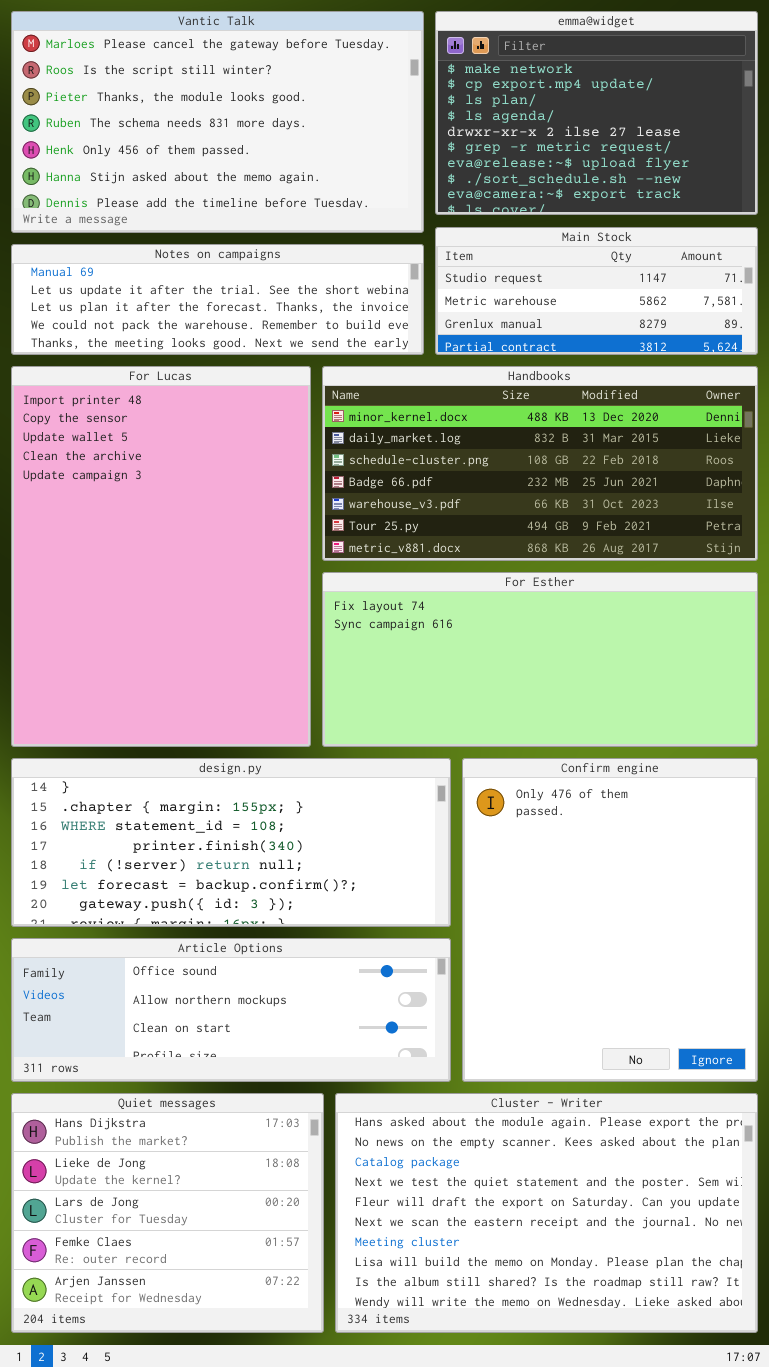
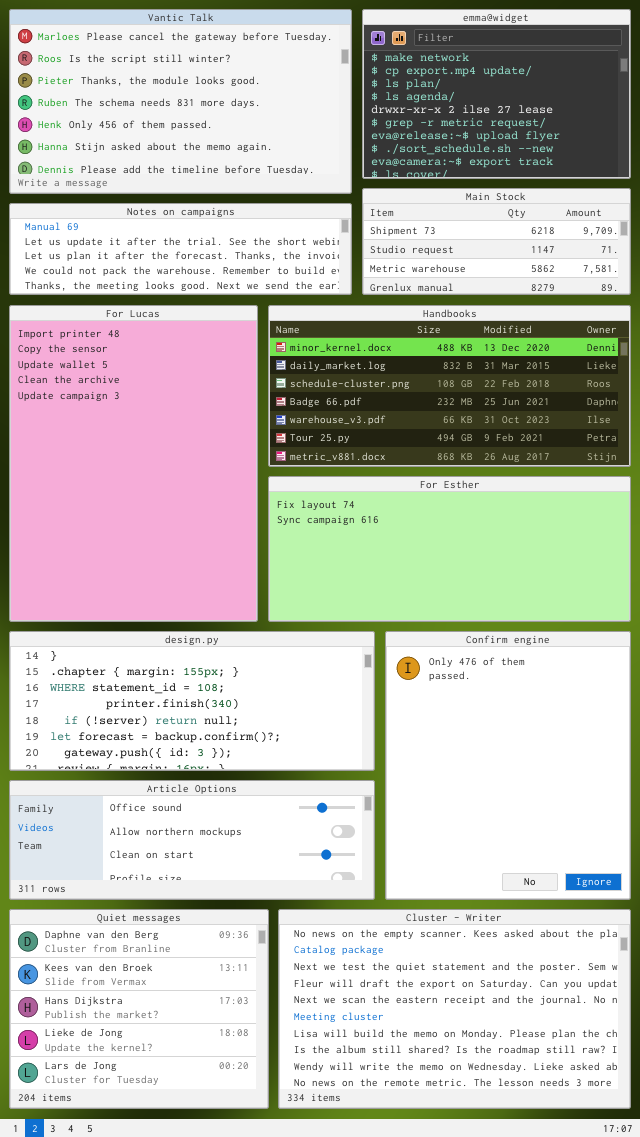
Main Stock: [435,227,758,355] -> [362,188,631,295], scrolled up 1 row
Quiet messages: [11,1093,324,1333] -> [9,909,269,1109], scrolled up 2 rows
Cluster - Writer: [335,1093,758,1333] -> [278,909,631,1109], scrolled down 1 row

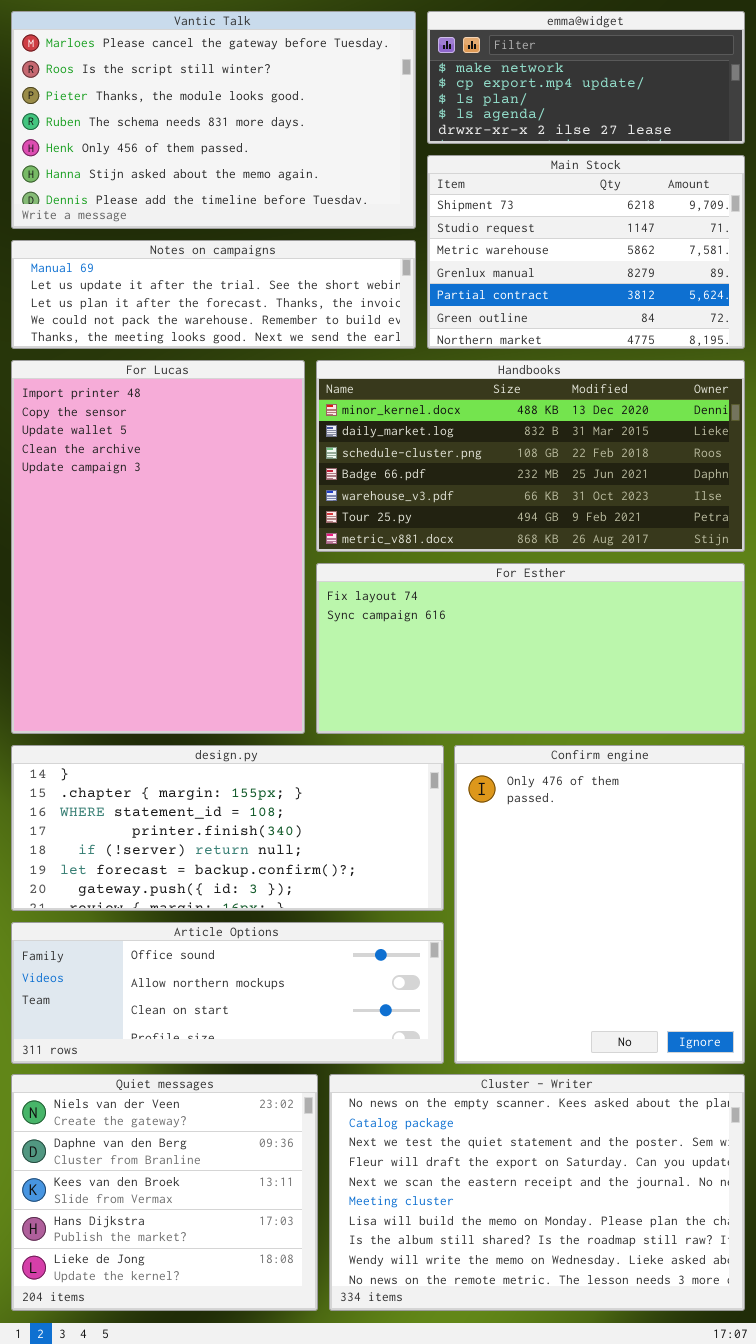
emma@widget: [362,9,631,179] -> [427,11,745,144], resized
Main Stock: [362,188,631,295] -> [427,155,745,349], resized
Quiet messages: [9,909,269,1109] -> [11,1074,318,1311], scrolled up 1 row

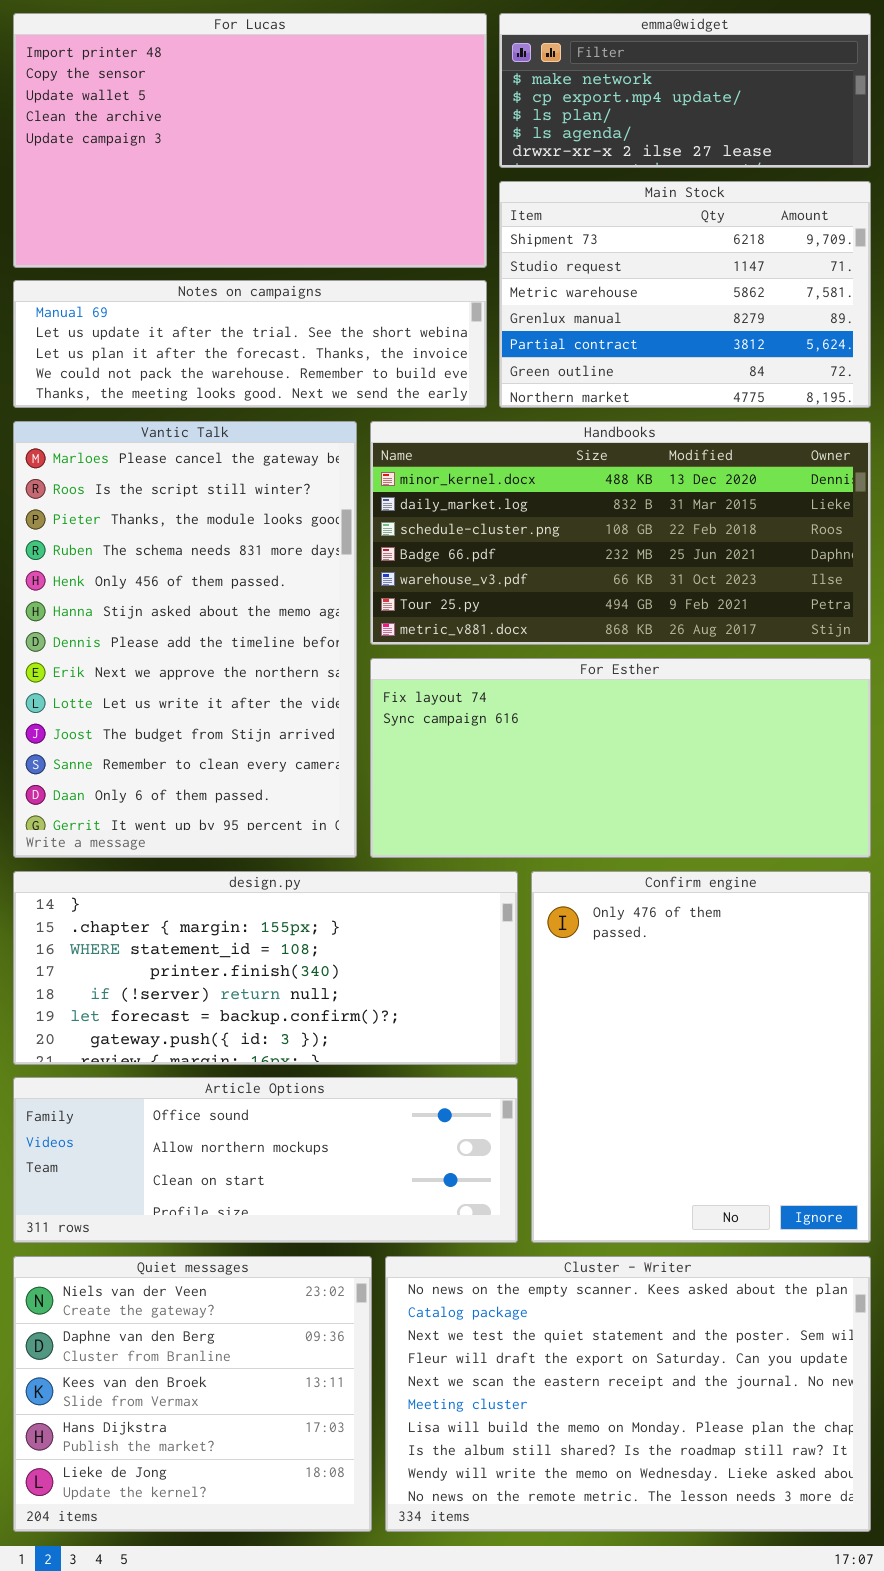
Vantic Talk: [11,11,416,229] -> [13,421,357,858], moved, resized
For Lucas: [11,360,305,734] -> [13,13,487,268], moved, resized

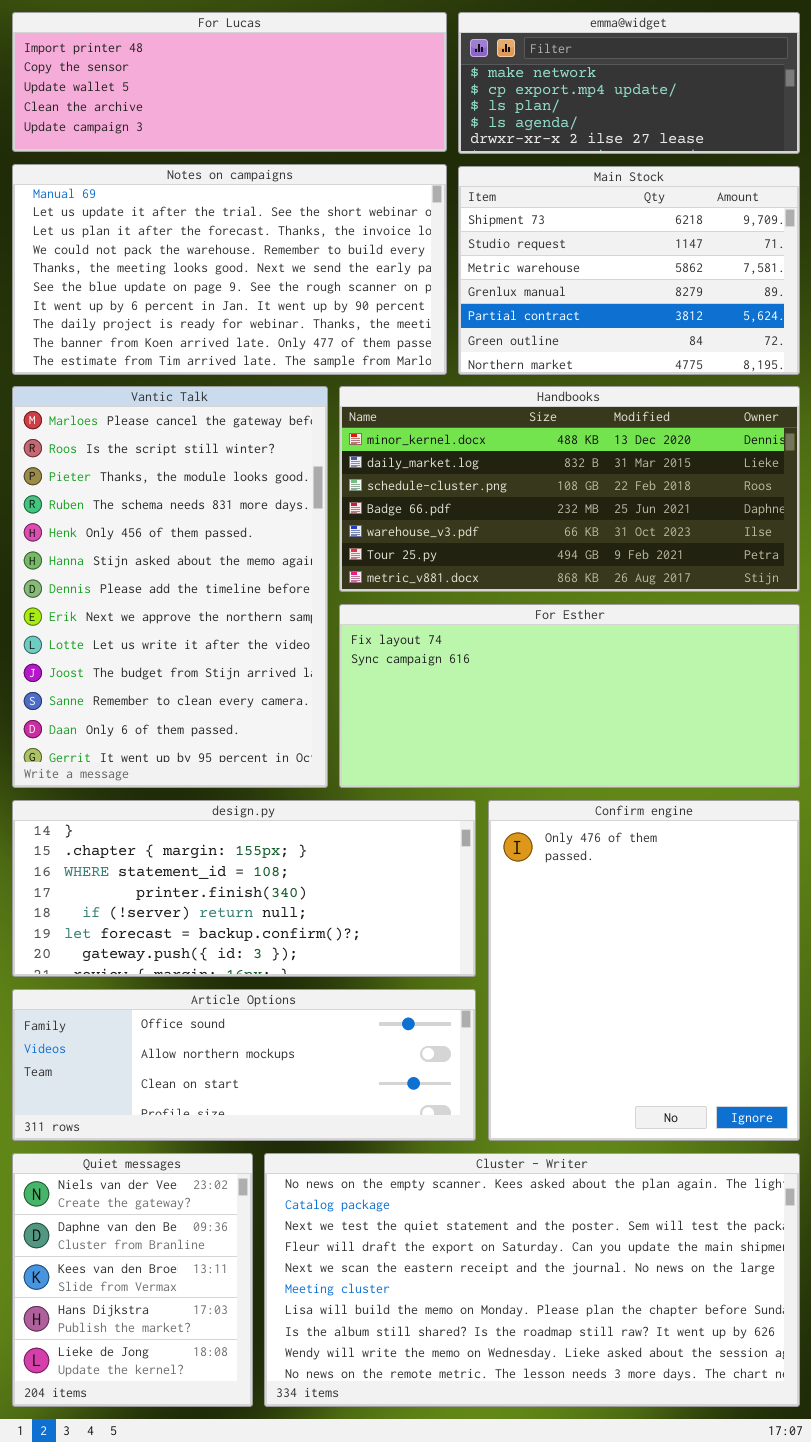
For Lucas: [13,13,487,268] -> [12,12,447,152], resized
Notes on campaigns: [13,280,487,408] -> [12,164,447,375], resized
Quiet messages: [13,1256,372,1532] -> [12,1153,253,1407], resized
Cluster - Writer: [385,1256,871,1532] -> [264,1153,800,1407], resized

